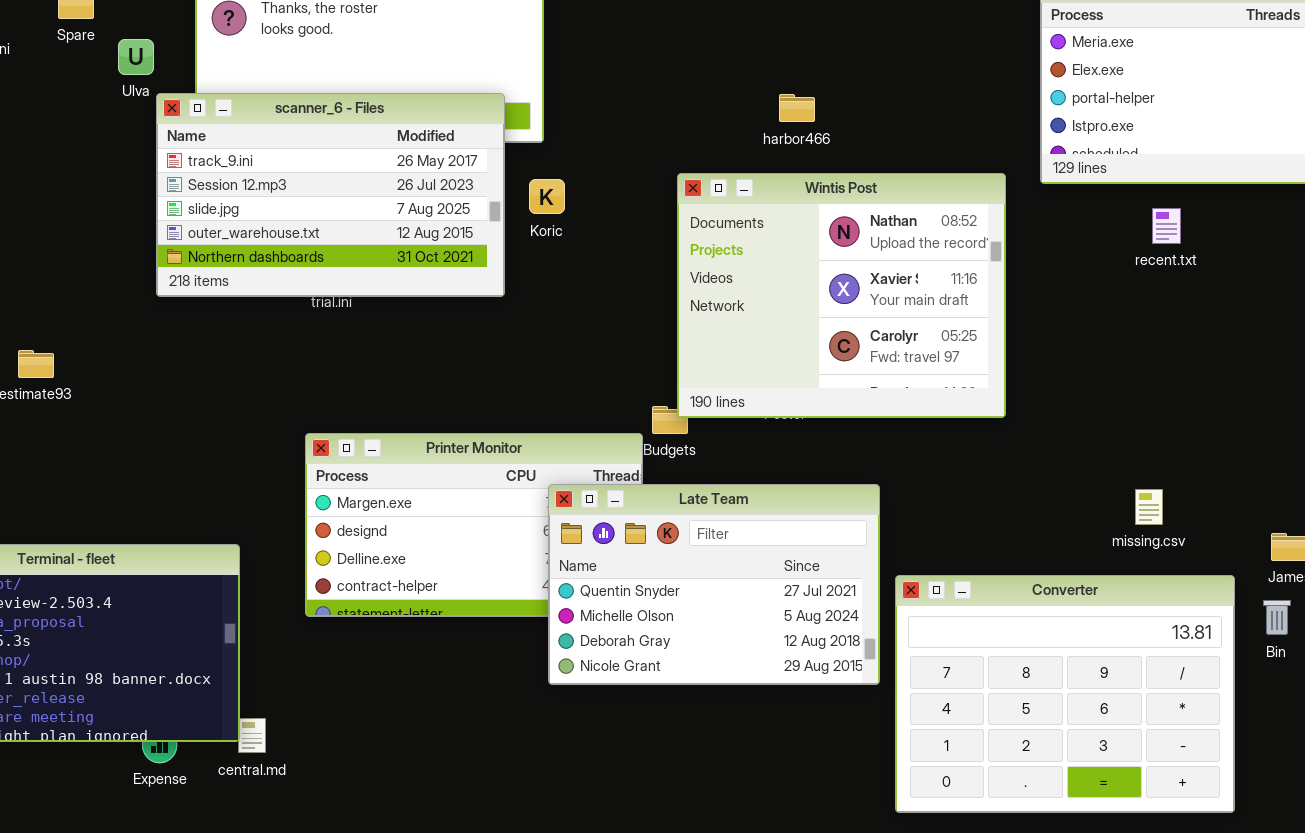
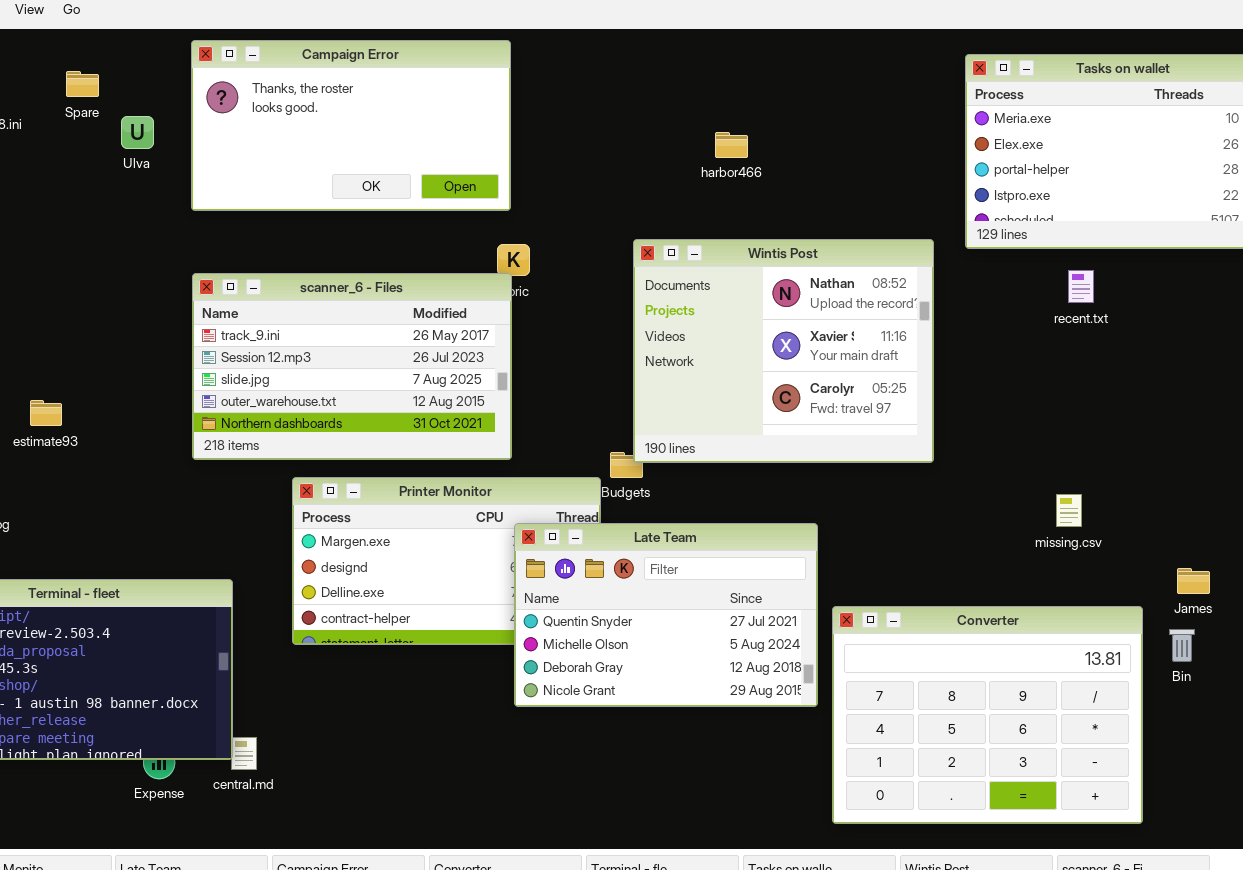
scanner_6 - Files: [156,93,505,297] -> [192,273,512,460], moved
harbor466: [779,94,815,122] -> [715,132,748,158], moved
missing.csv: [1135,489,1163,525] -> [1056,494,1082,527], moved

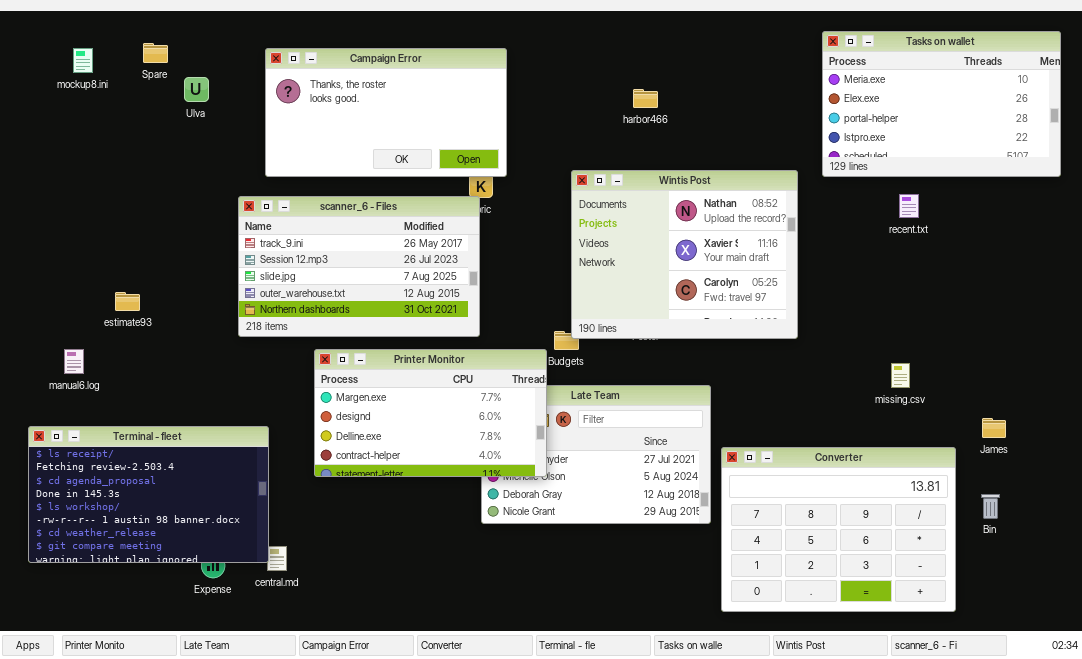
Campaign Error: [191,40,511,211] -> [265,48,507,177], moved
Printer Monitor: [292,477,601,645] -> [314,349,547,477], raised
Bin: [1169,629,1195,662] -> [981,494,1000,519], moved

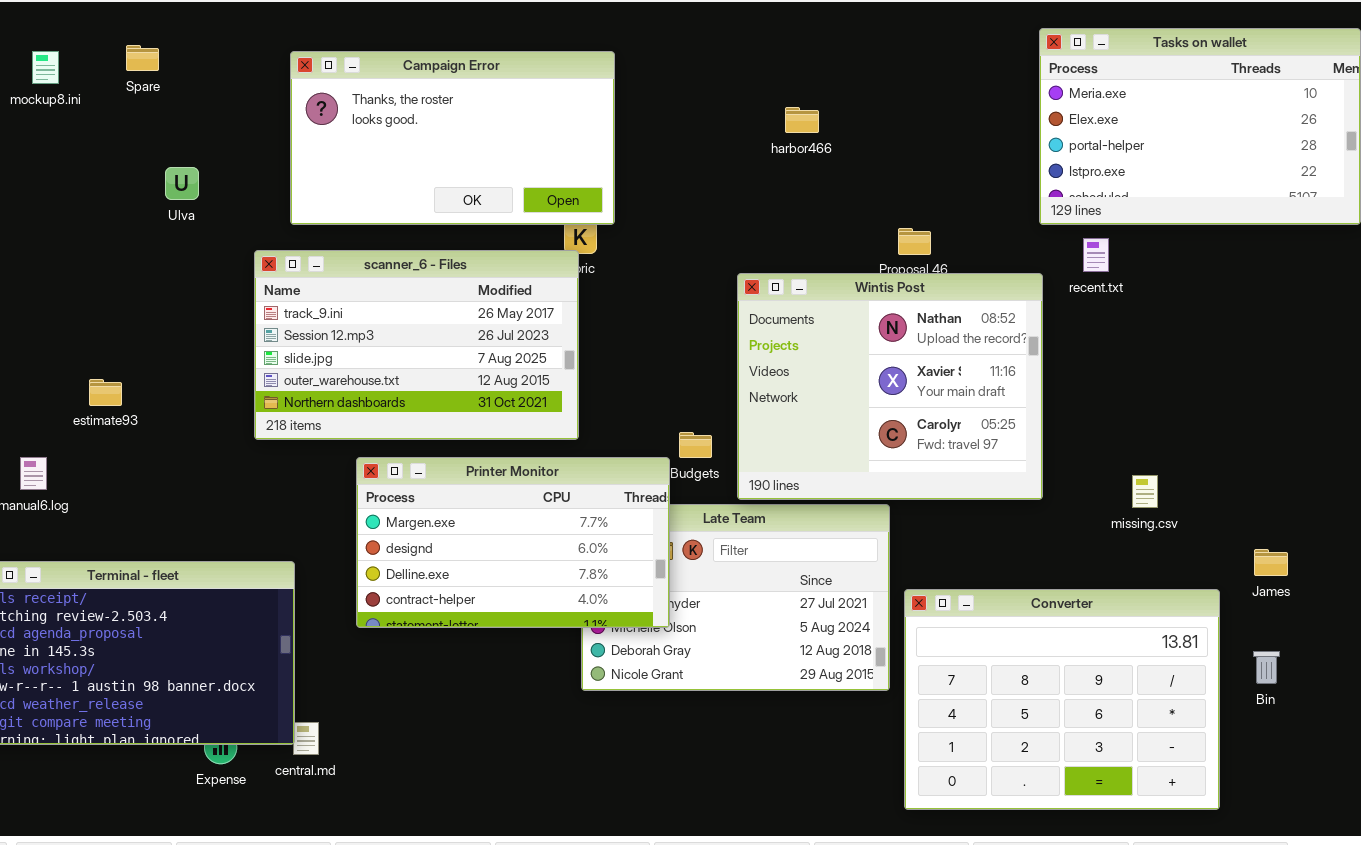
Ulva: [184,77,209,102] -> [165,167,199,200], moved
Wintis Post: [571,170,798,339] -> [737,273,1043,500], moved
recent.txt: [899,194,919,218] -> [1083,238,1109,272], moved

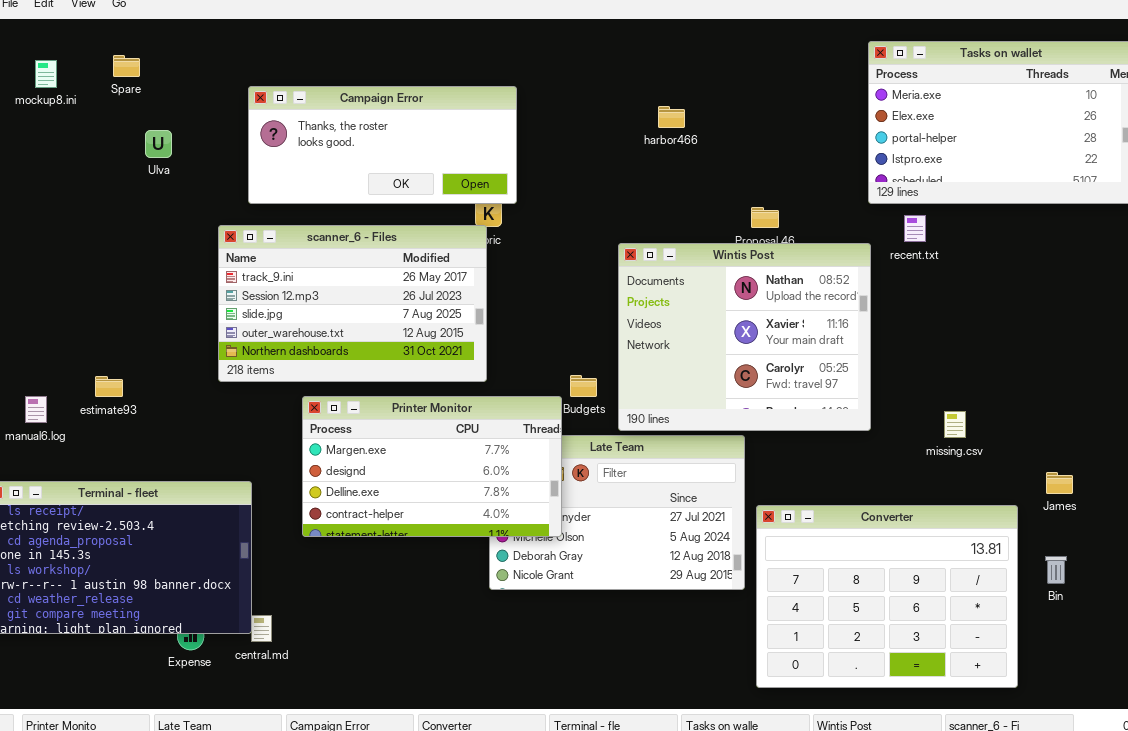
Campaign Error: [290,51,615,225] -> [248,86,517,204], resized
Ulva: [165,167,199,200] -> [145,130,172,158], moved
estimate93: [89,379,122,406] -> [95,376,123,397], moved

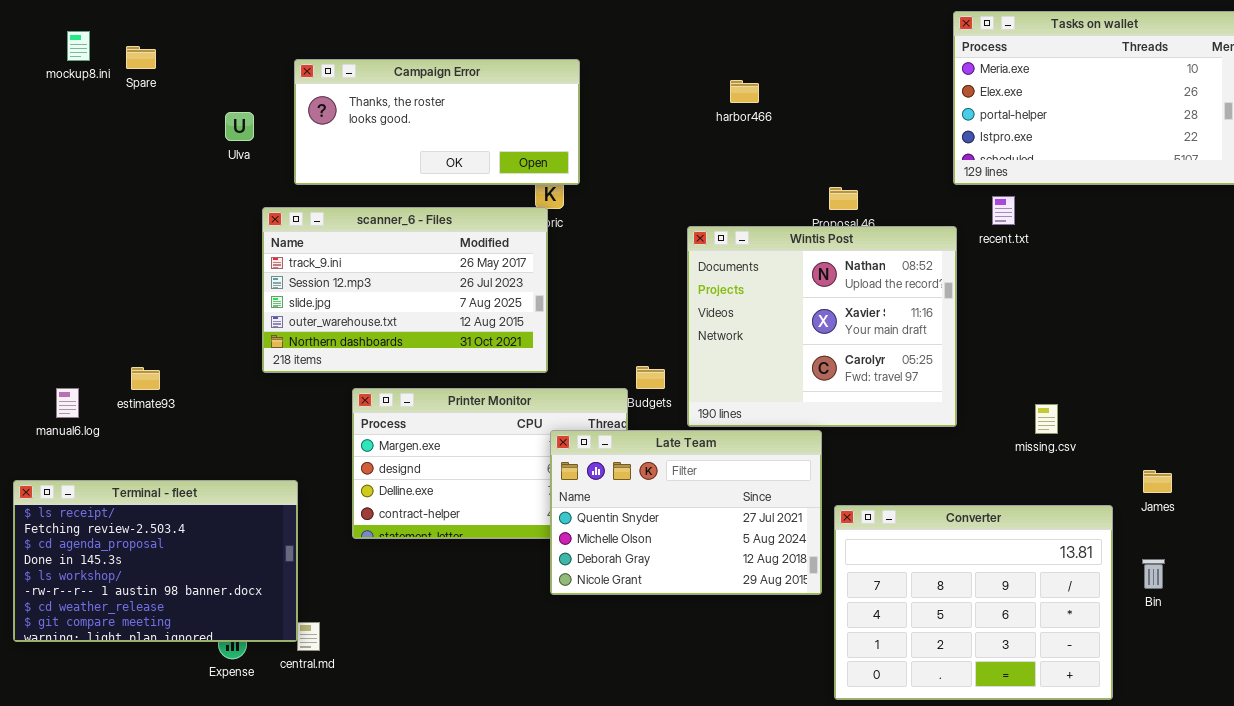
Spare: [113,55,140,77] -> [126,46,156,69], moved
Ulva: [145,130,172,158] -> [225,112,254,141], moved
Late Team: [489,435,745,590] -> [550,430,822,595], raised

